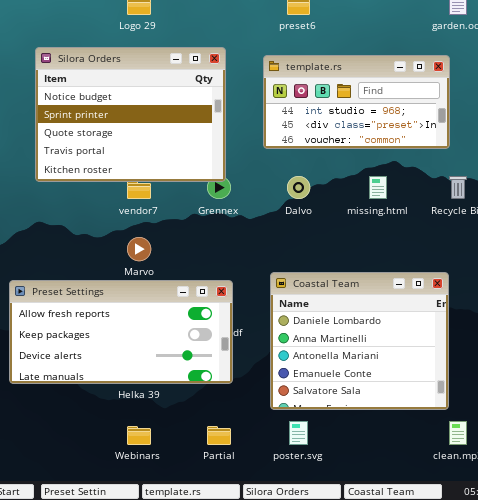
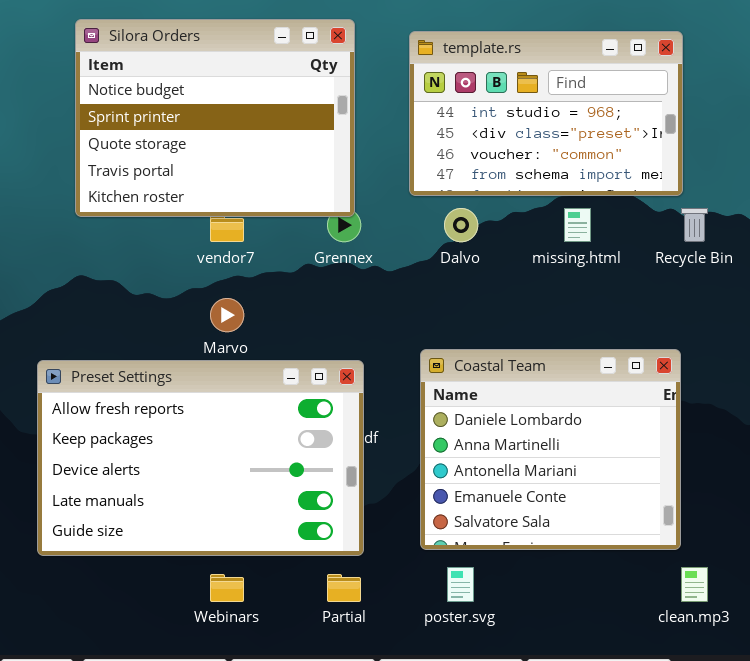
template.rs: [263,55,450,149] -> [409,31,683,196], resized
Preset Settings: [9,280,233,384] -> [37,360,364,556], resized

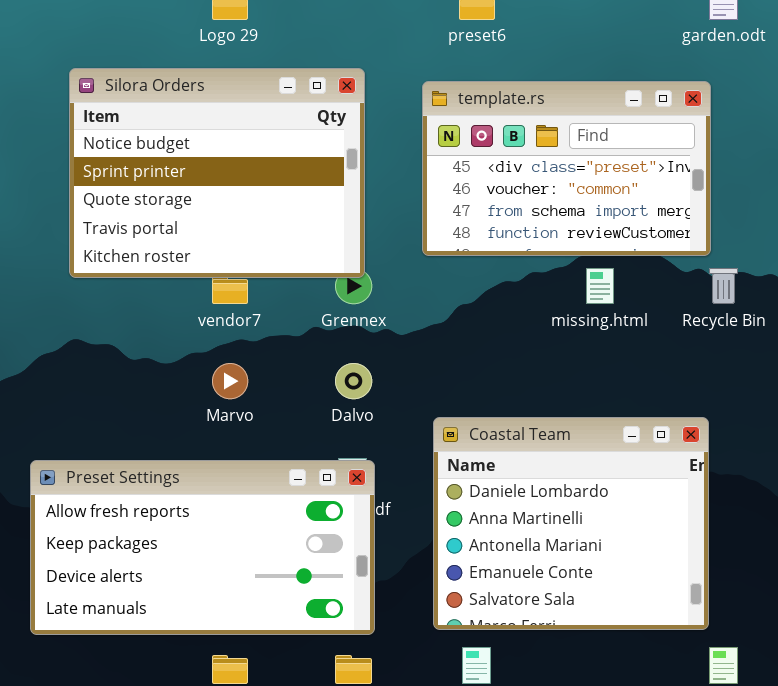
template.rs: [409,31,683,196] -> [422,81,711,256], scrolled down 1 row
Dalvo: [444,208,478,242] -> [335,363,372,399], moved
Preset Settings: [37,360,364,556] -> [30,460,375,635], resized

